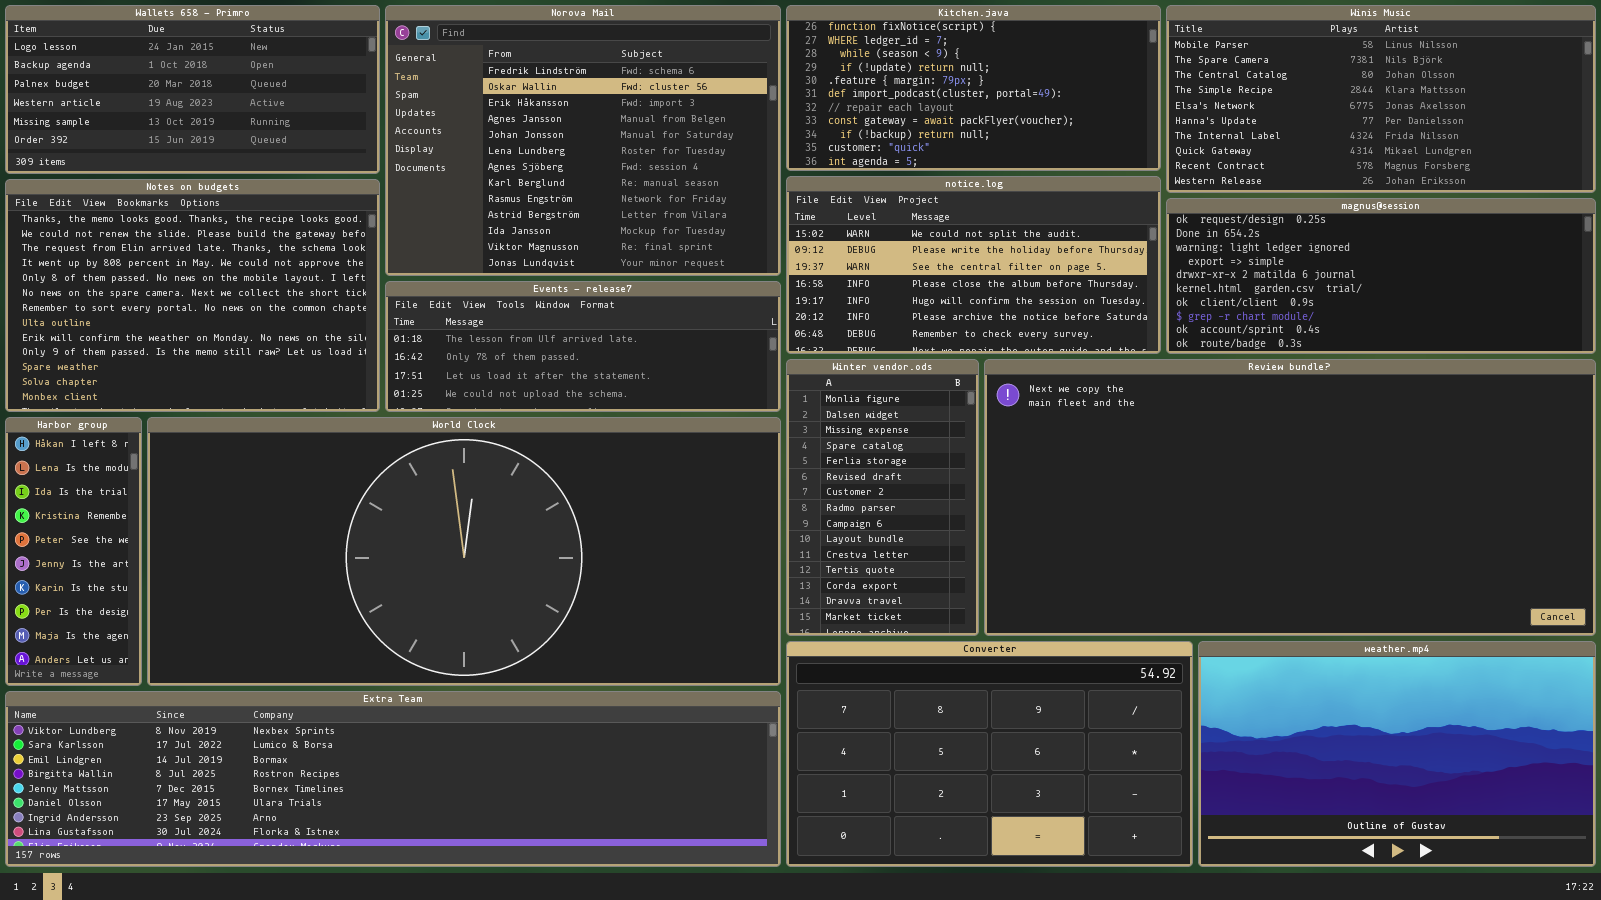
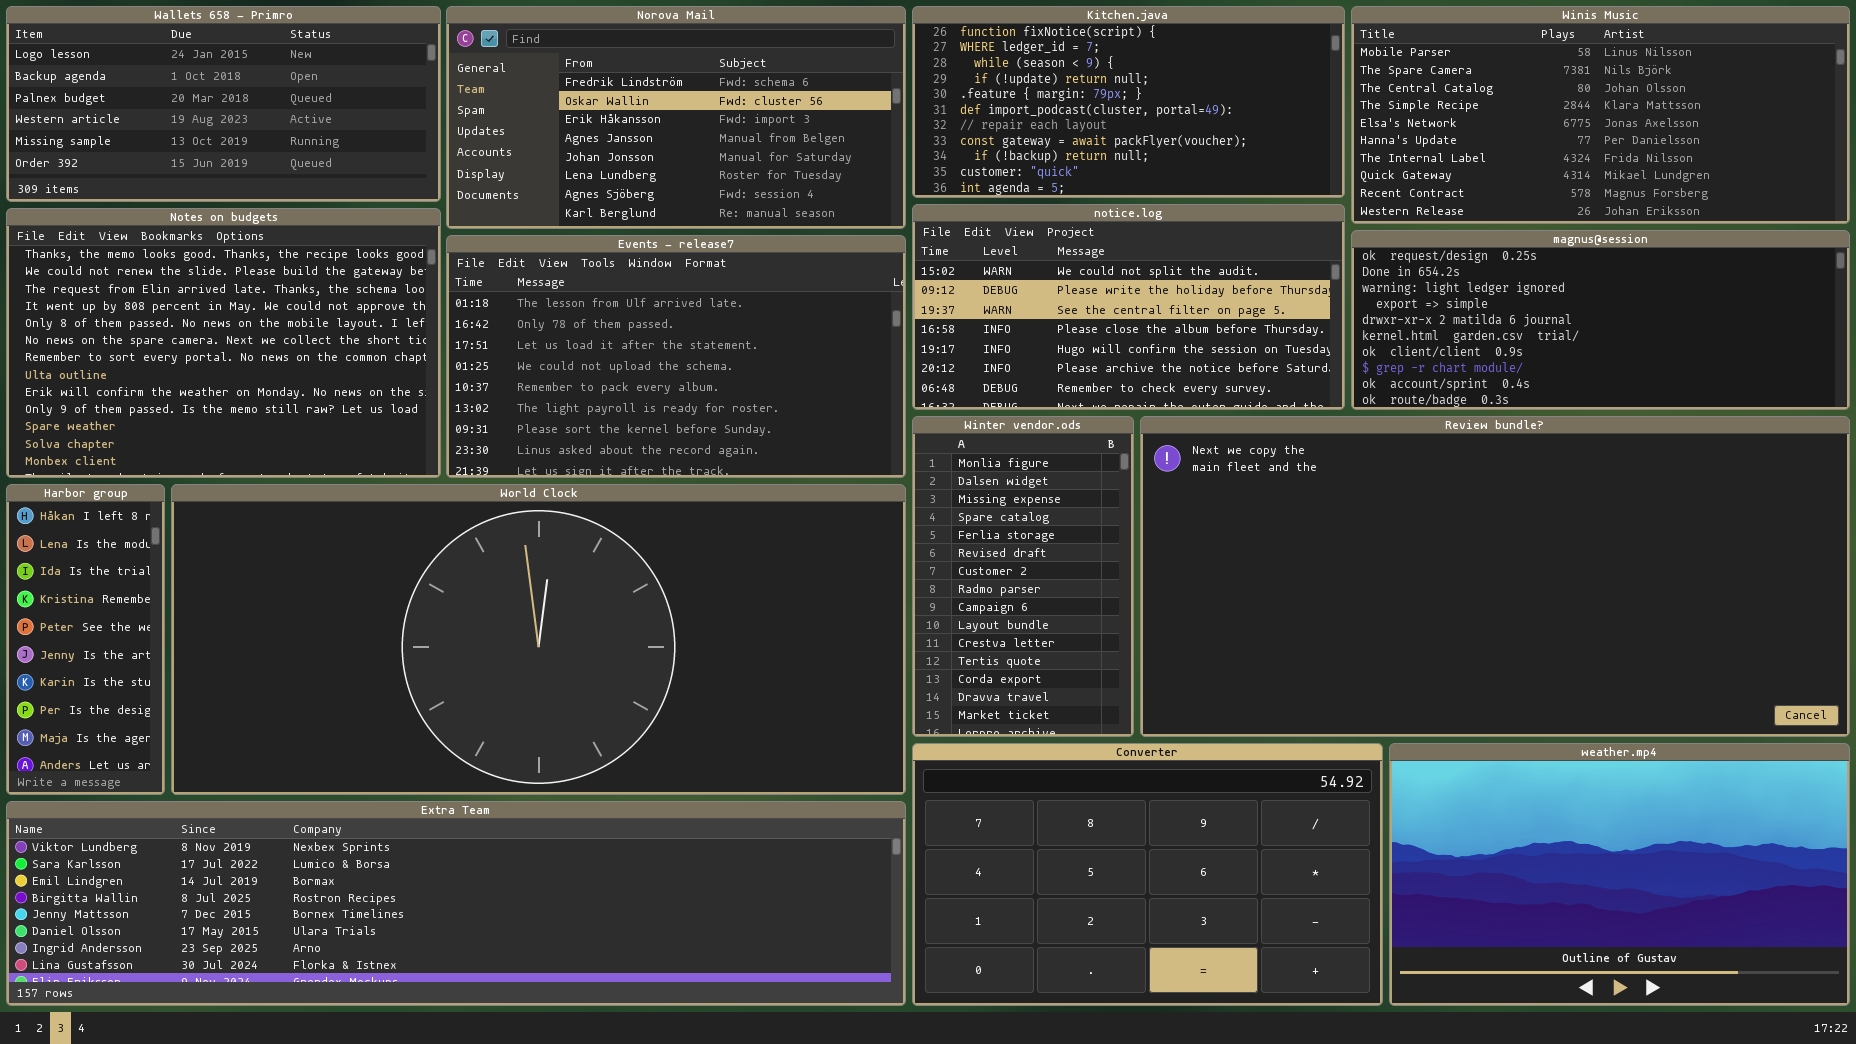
Norova Mail: [385,5,781,276] -> [446,6,906,229], resized
Events - release7: [385,281,781,412] -> [446,235,906,478], resized

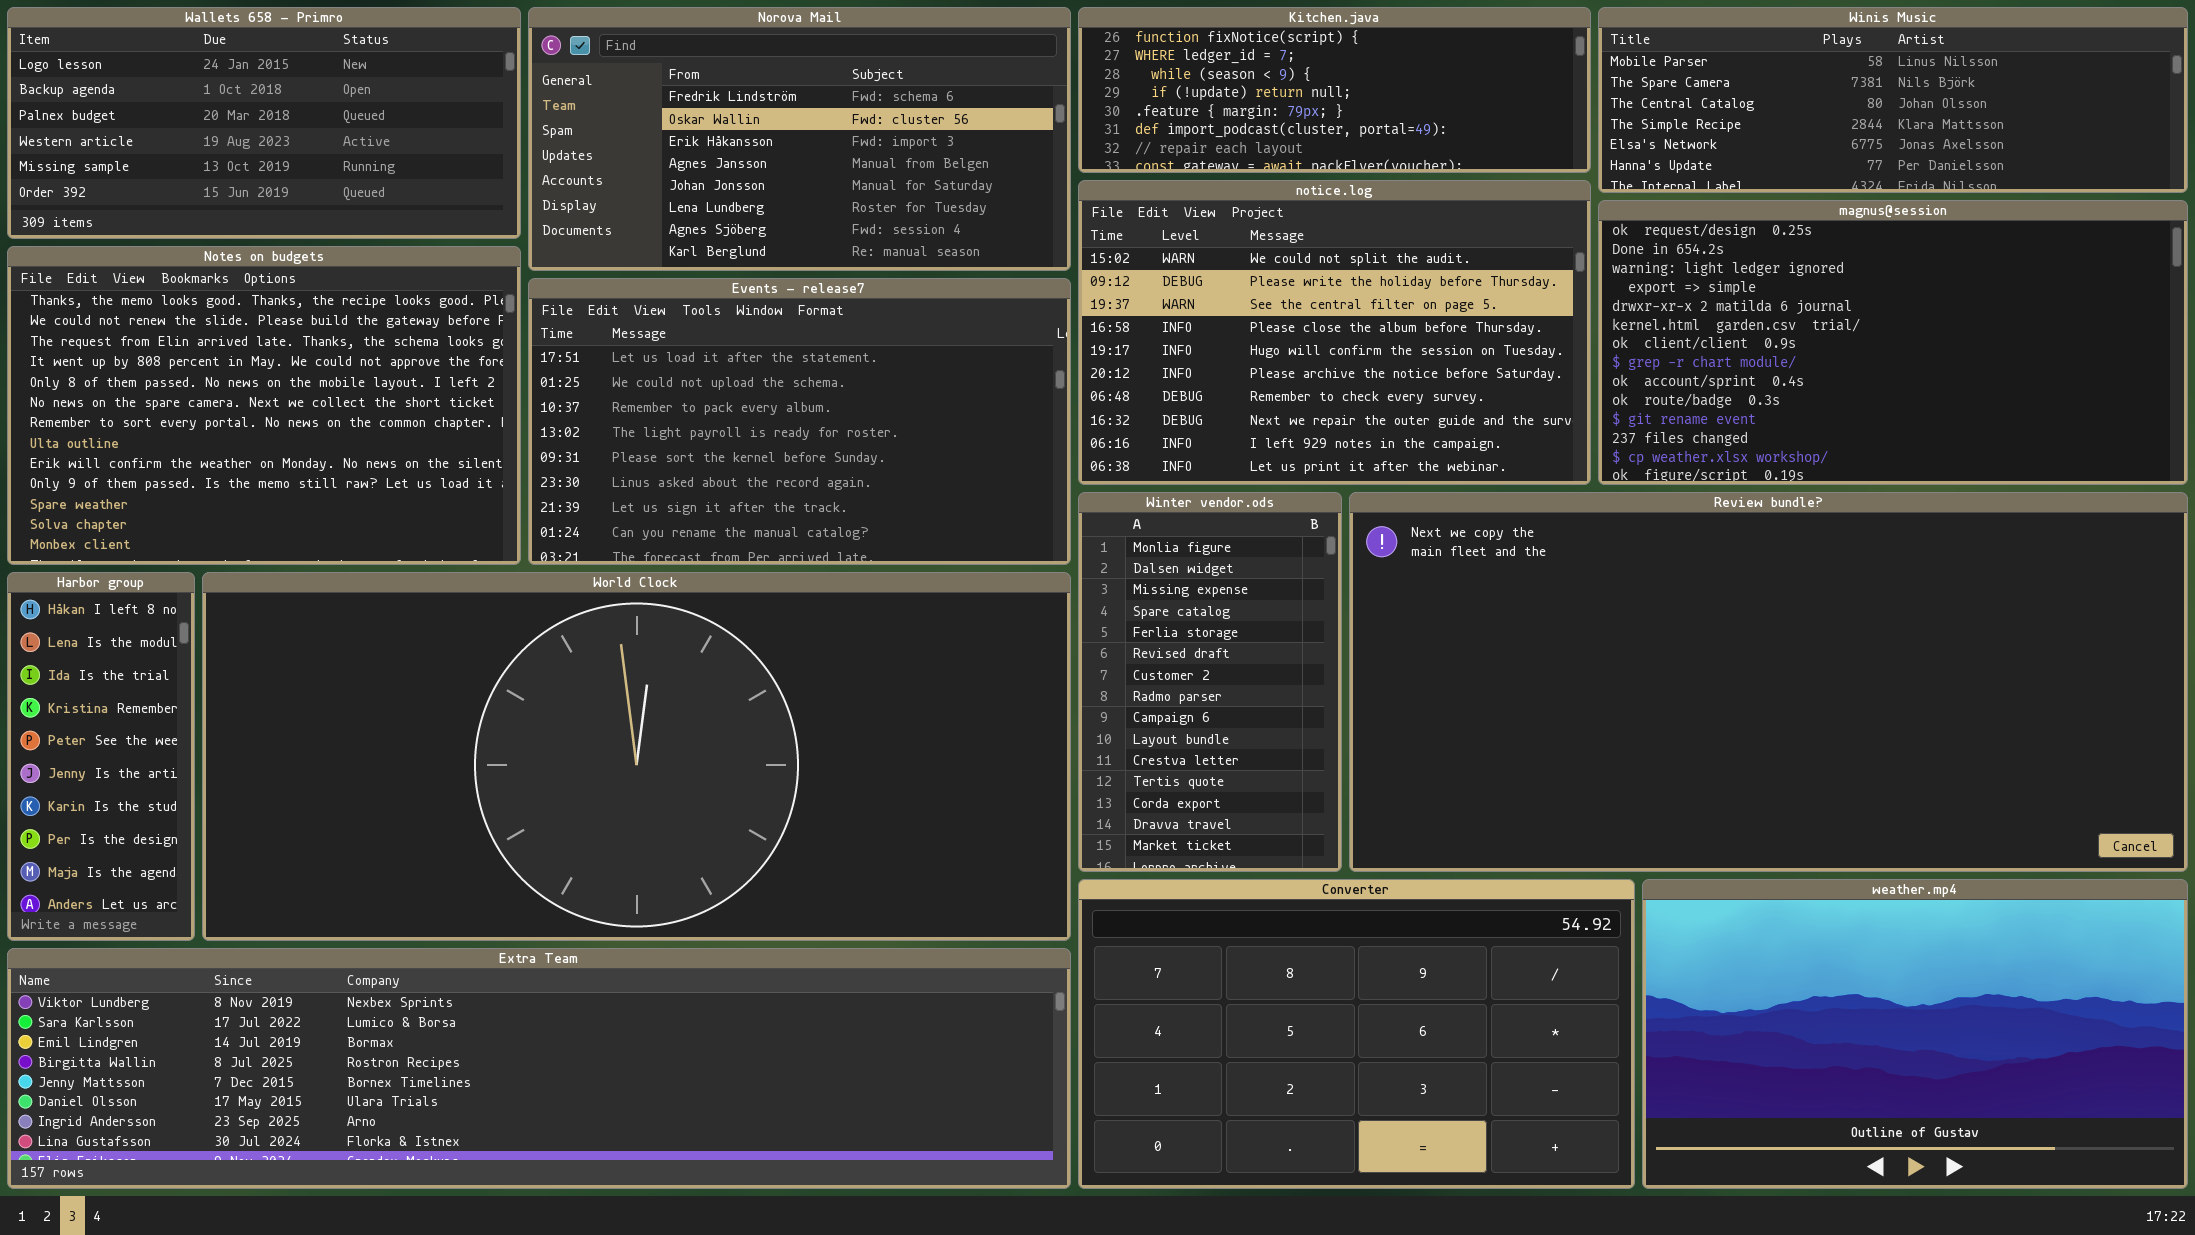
Kitchen.java: [912,6,1345,198] -> [1078,7,1591,173], resized
Winis Music: [1351,6,1850,224] -> [1598,7,2188,193], resized
notice.log: [912,204,1345,410] -> [1078,180,1591,485], resized
magnus@session: [1351,230,1850,410] -> [1598,200,2188,485], resized
Events - release7: [446,235,906,478] -> [528,278,1071,565], scrolled down 2 rows

